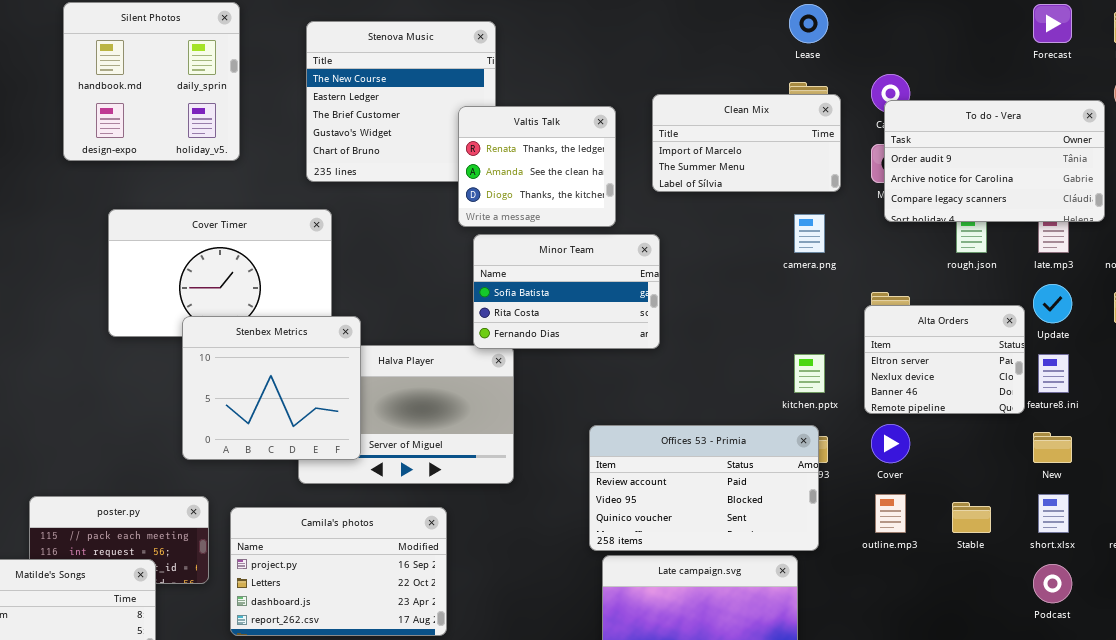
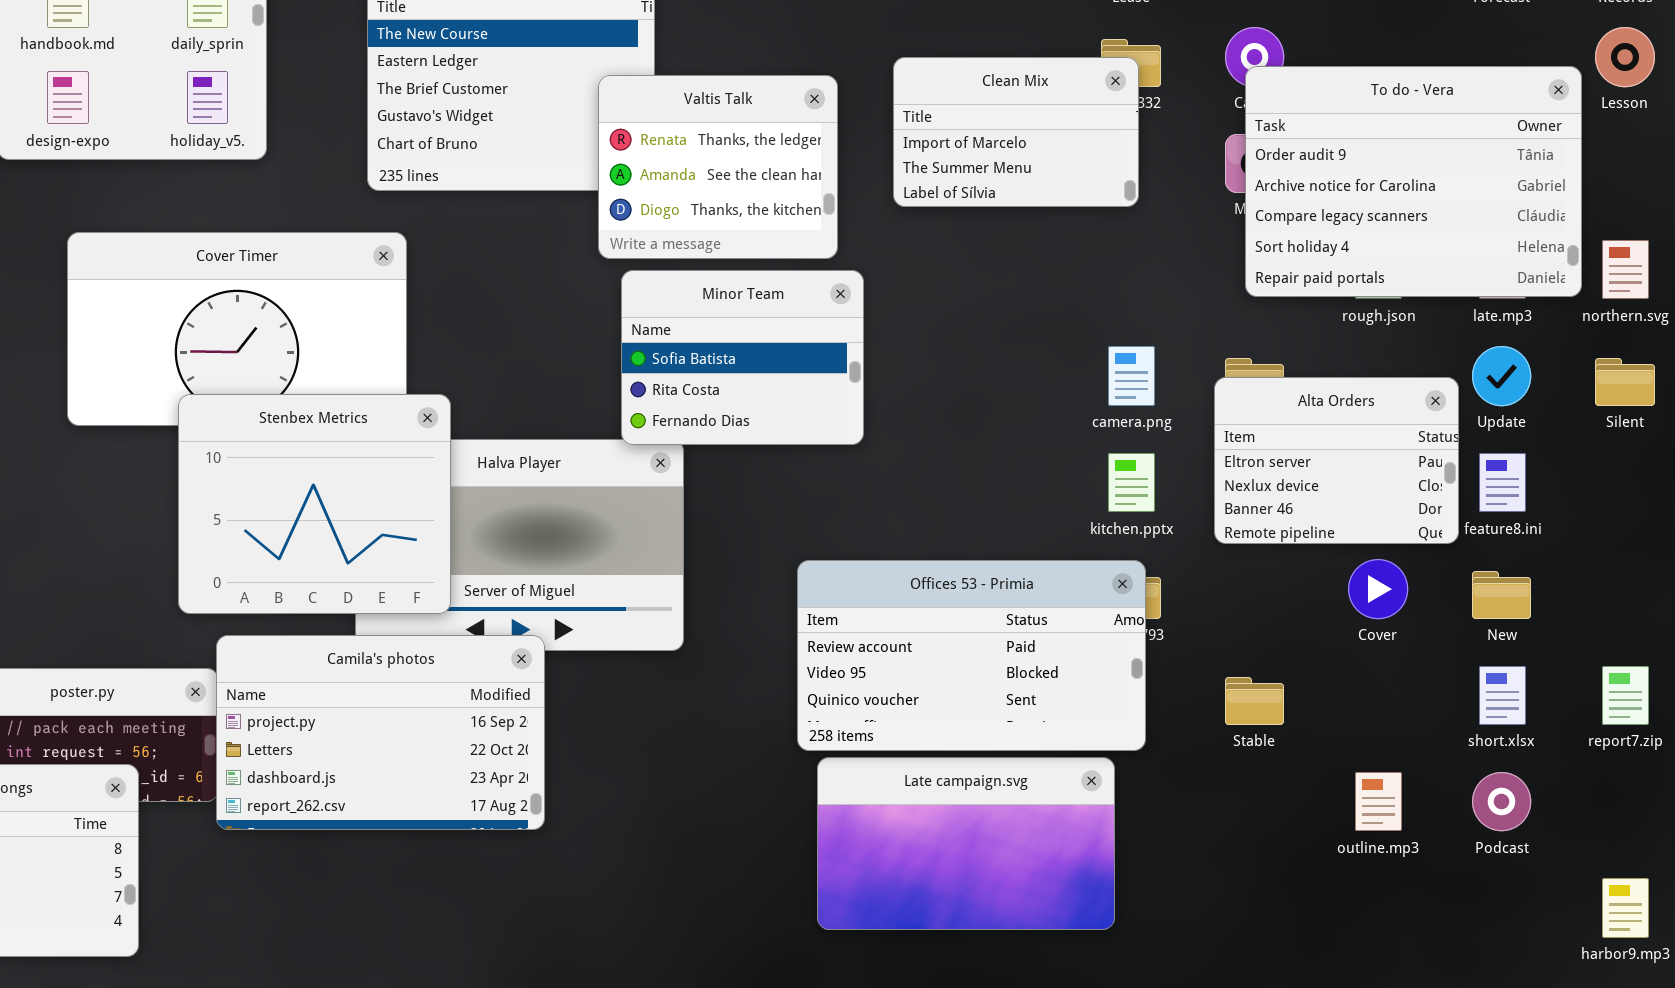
Clean Mix: [652,94,841,192] -> [893,57,1139,207], resized
To do - Vera: [884,100,1105,222] -> [1245,66,1582,297], resized
camera.png: [794,214,825,253] -> [1108,346,1155,406], moved
Minor Team: [473,234,660,349] -> [621,270,864,445], resized
Cover: [871,424,910,463] -> [1348,559,1408,619], moved
outline.mp3: [875,494,906,533] -> [1355,772,1402,831], moved
Stable: [952,502,991,533] -> [1225,677,1284,725], moved
Camila's photos: [230,507,447,636] -> [216,635,545,830], moved

